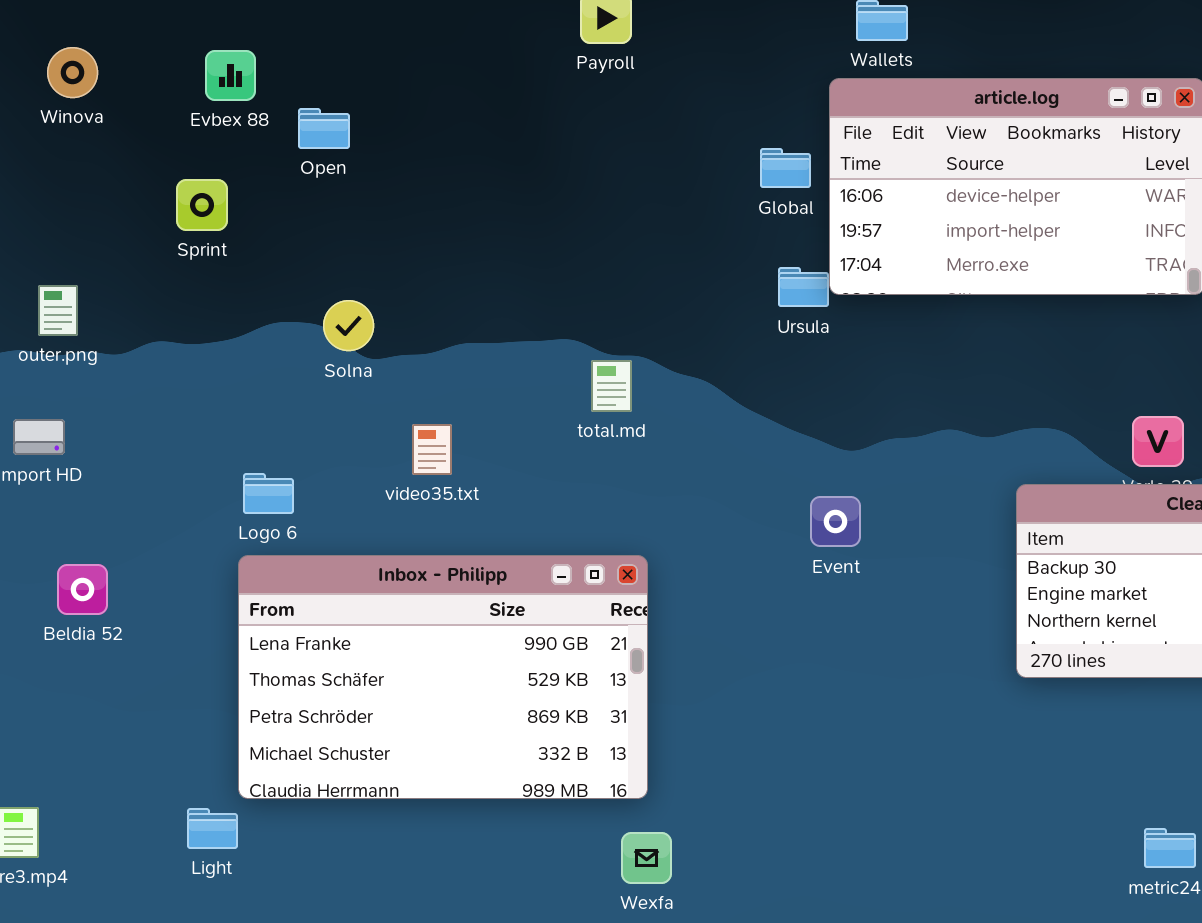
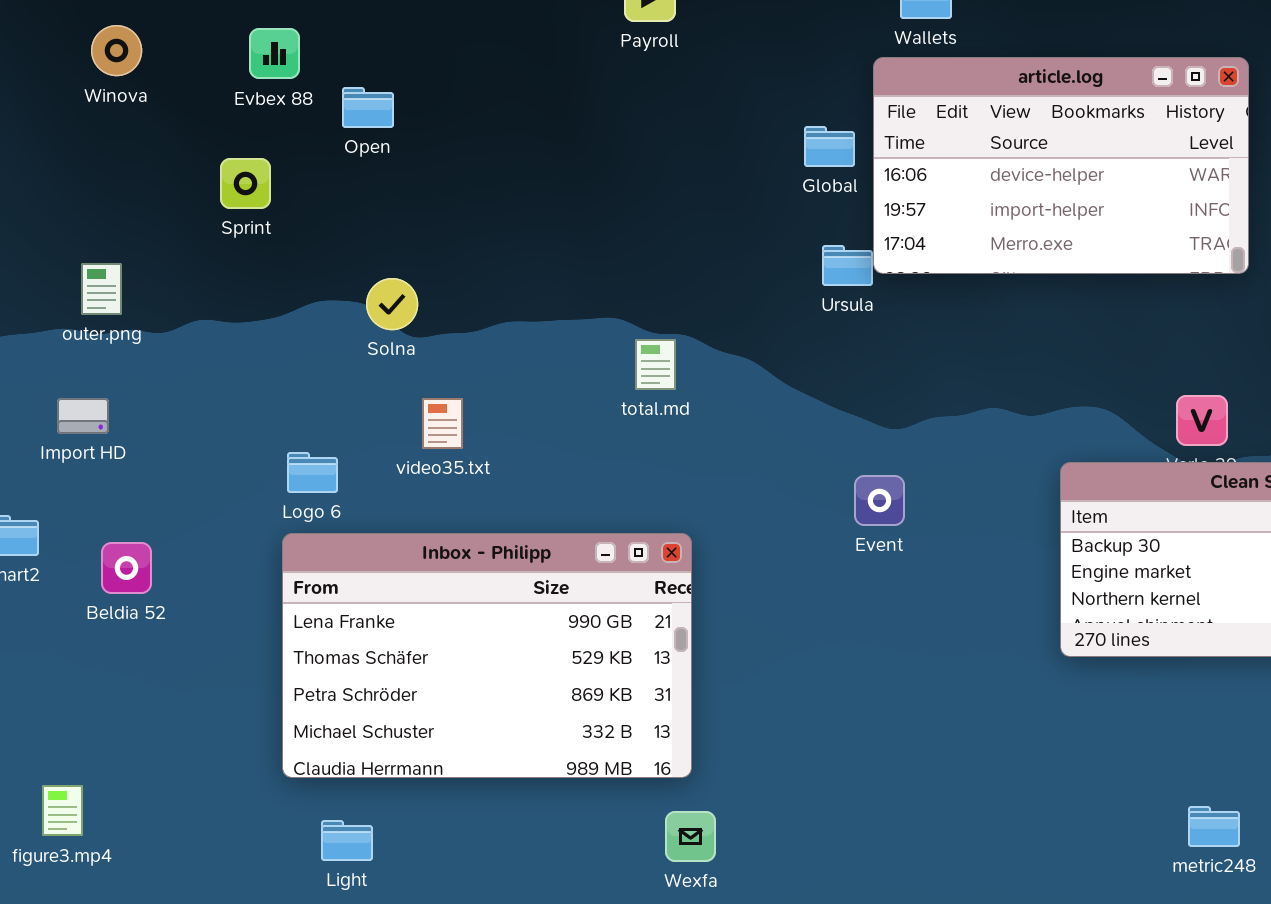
video35.txt: [412,424,452,475] -> [422,398,463,449], moved
Light: [187,808,238,849] -> [321,820,373,861], moved

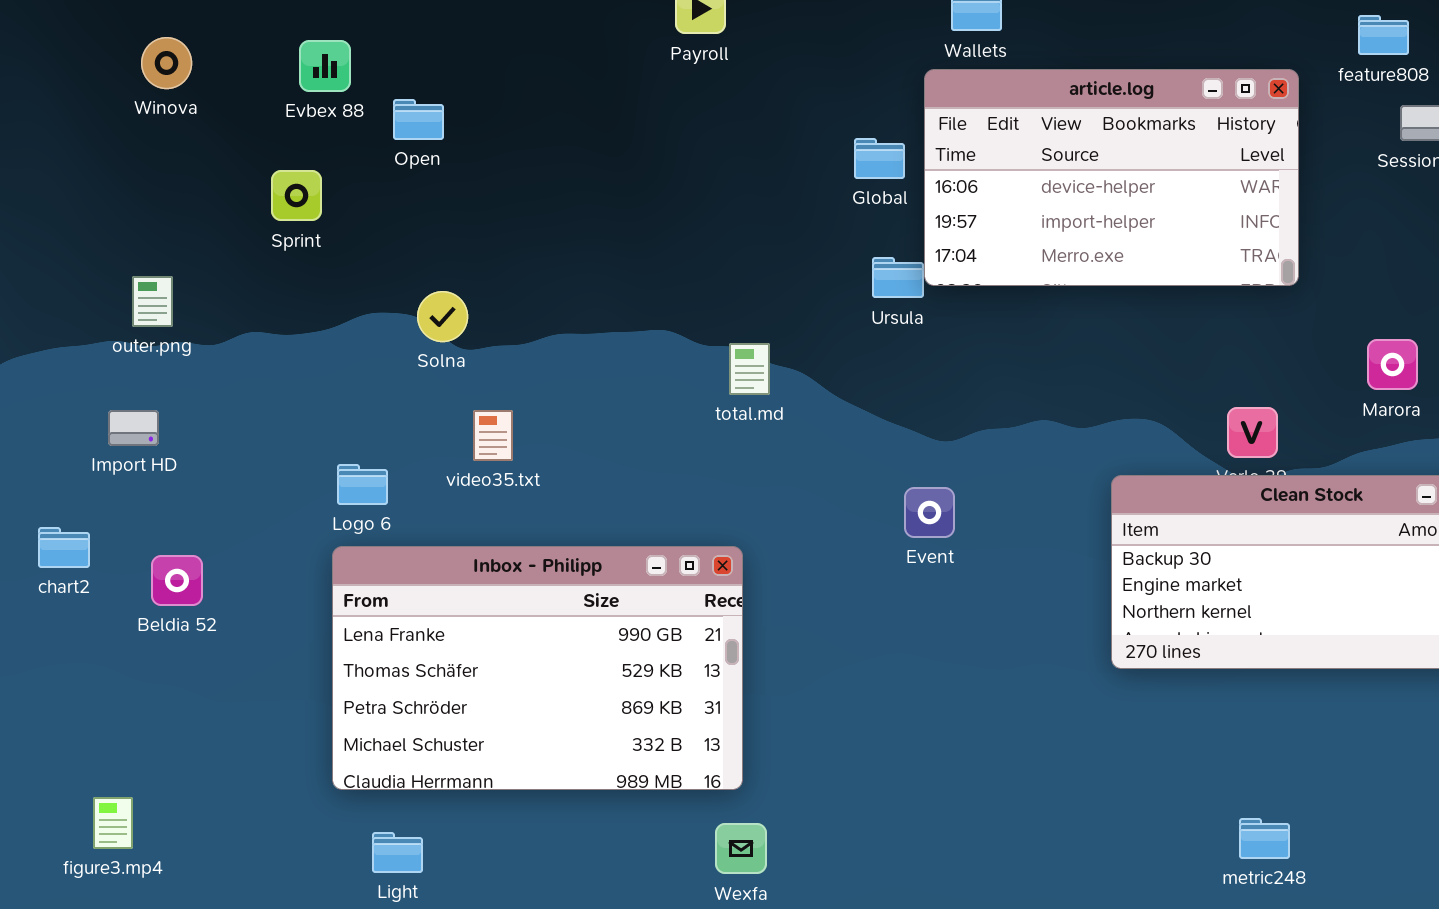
total.md: [635,339,676,390] -> [729,343,770,395], moved

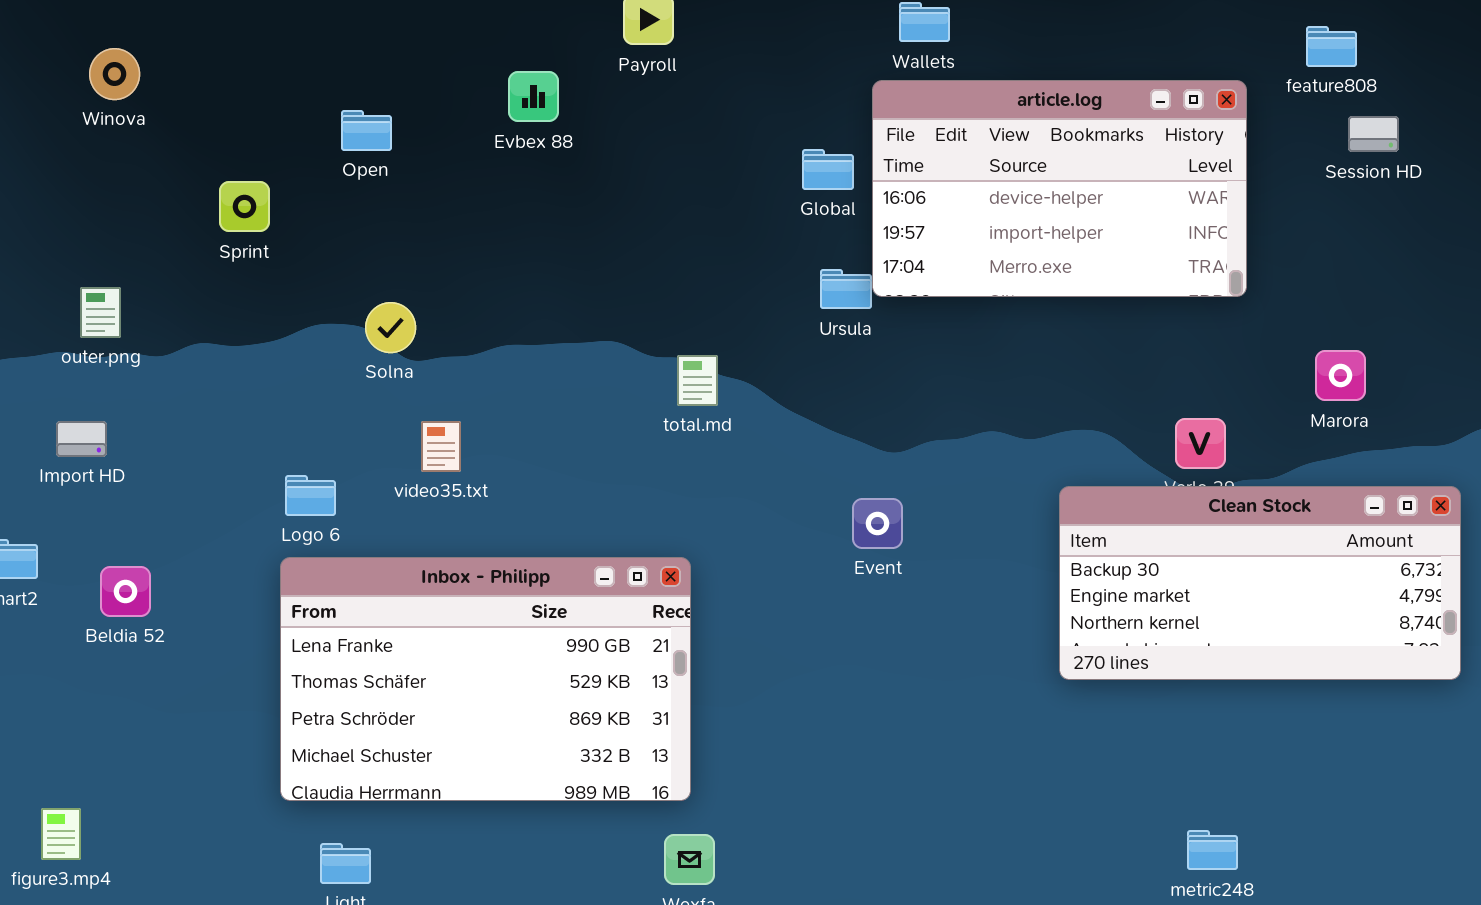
Evbex 88: [299,40,351,92] -> [508,71,559,122], moved

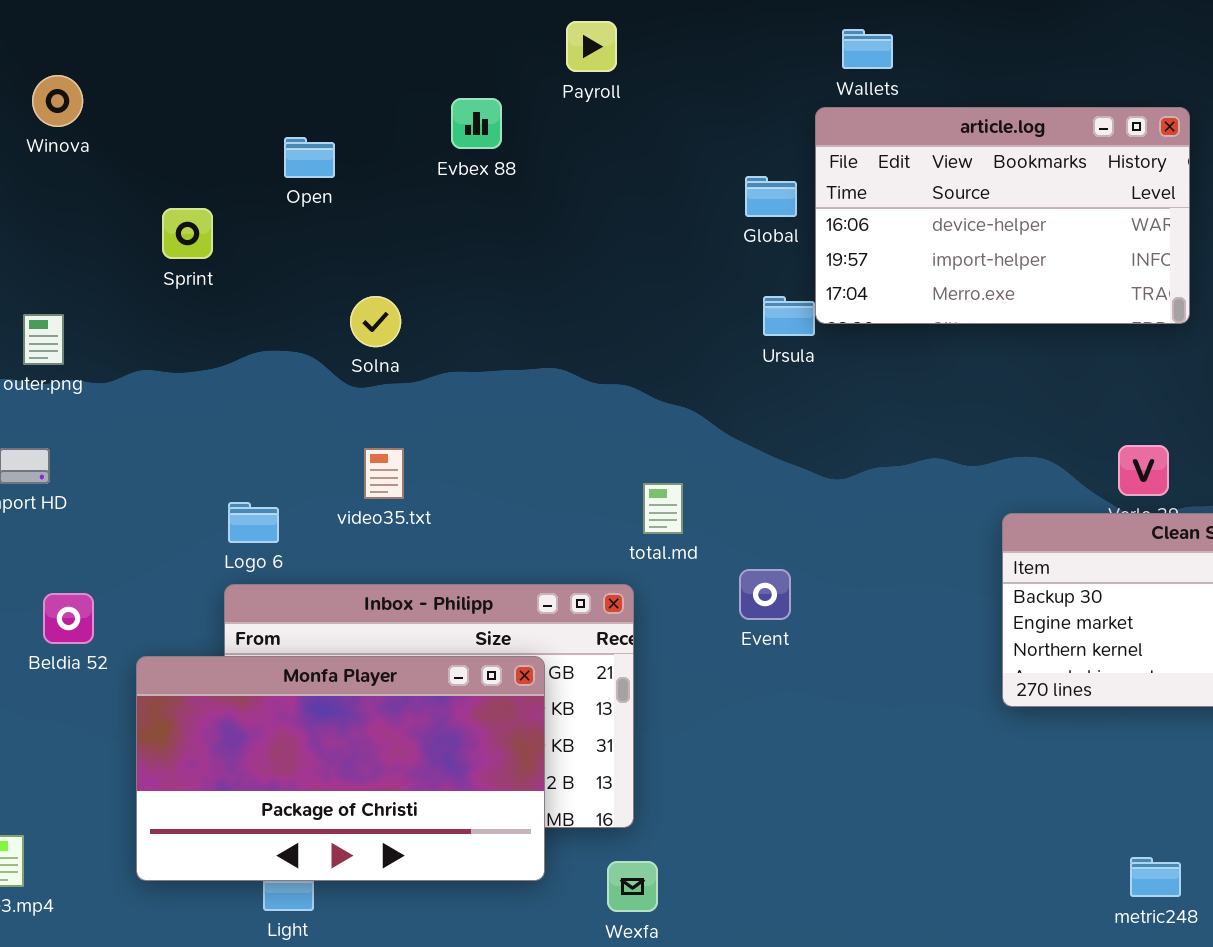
Solna: [365,302,416,353] -> [350,296,401,347], moved
total.md: [677,355,718,406] -> [643,483,683,534], moved
Event: [852,498,903,549] -> [739,569,791,620], moved
Monfa Player: none -> [136,656,545,881], opened

